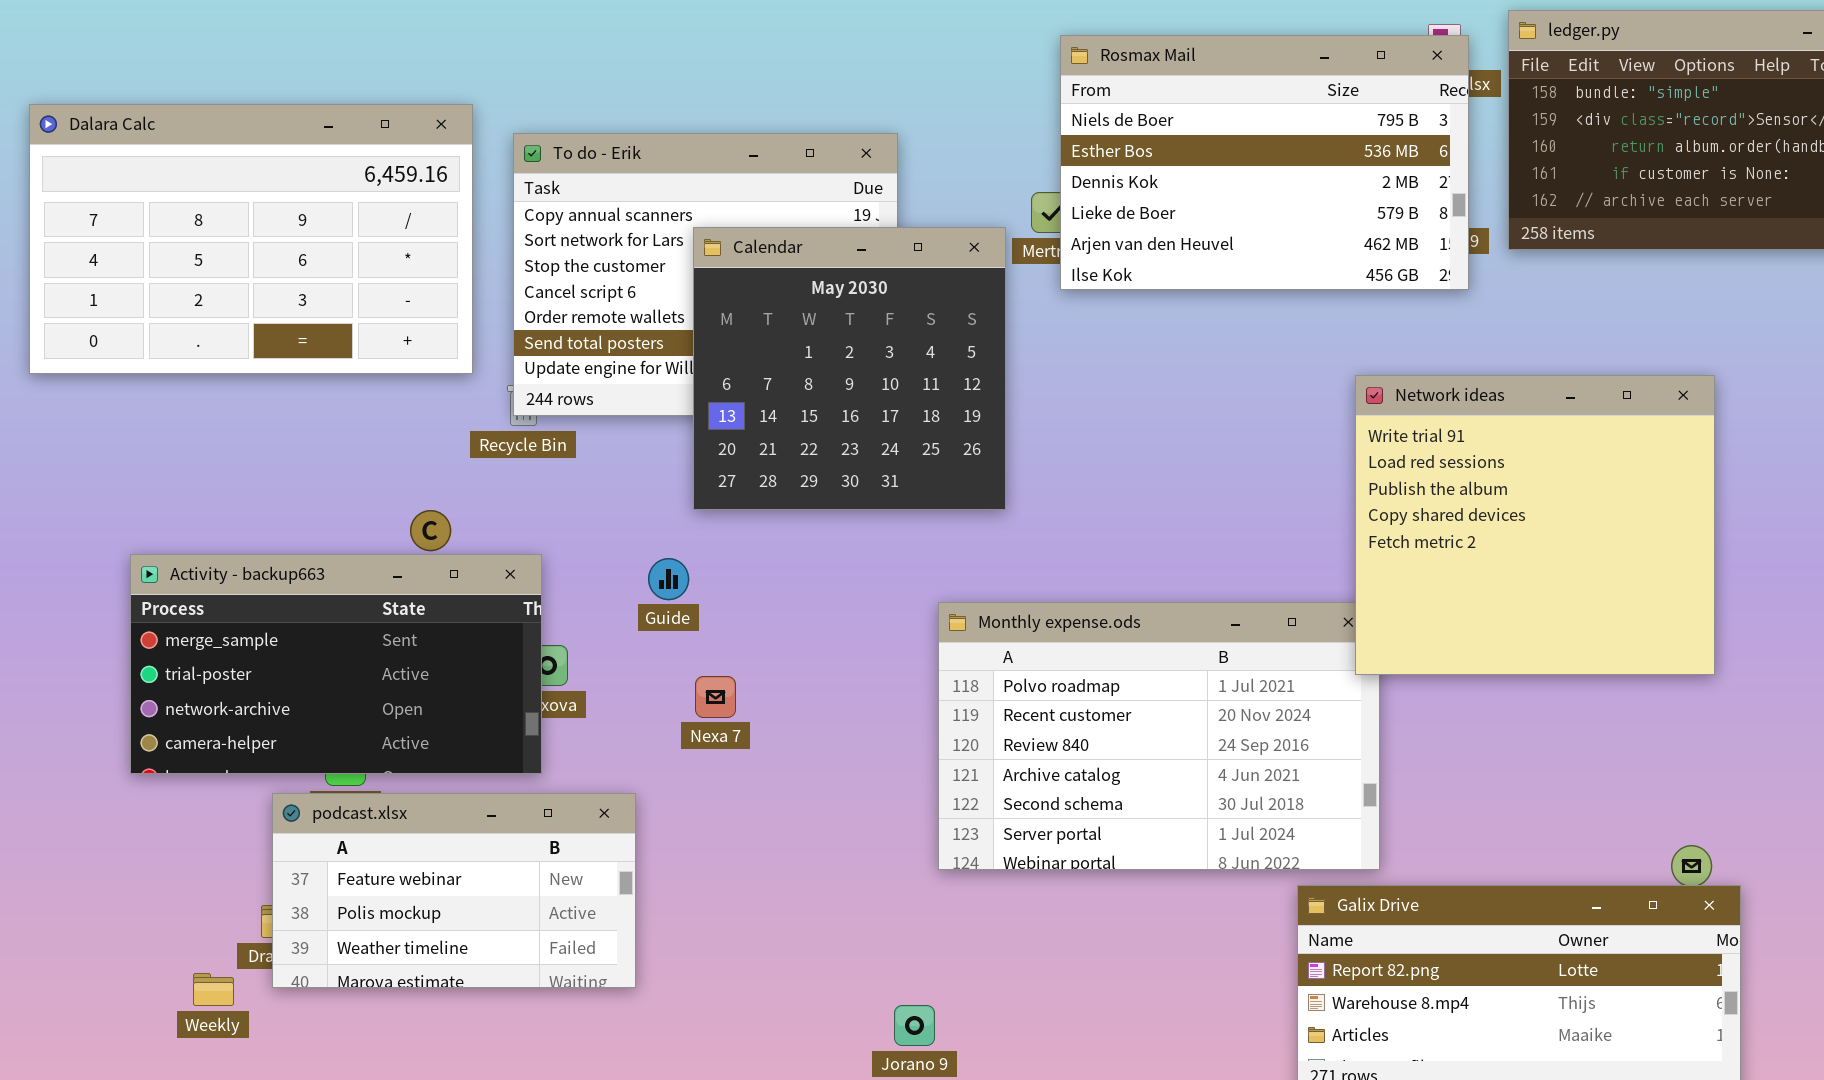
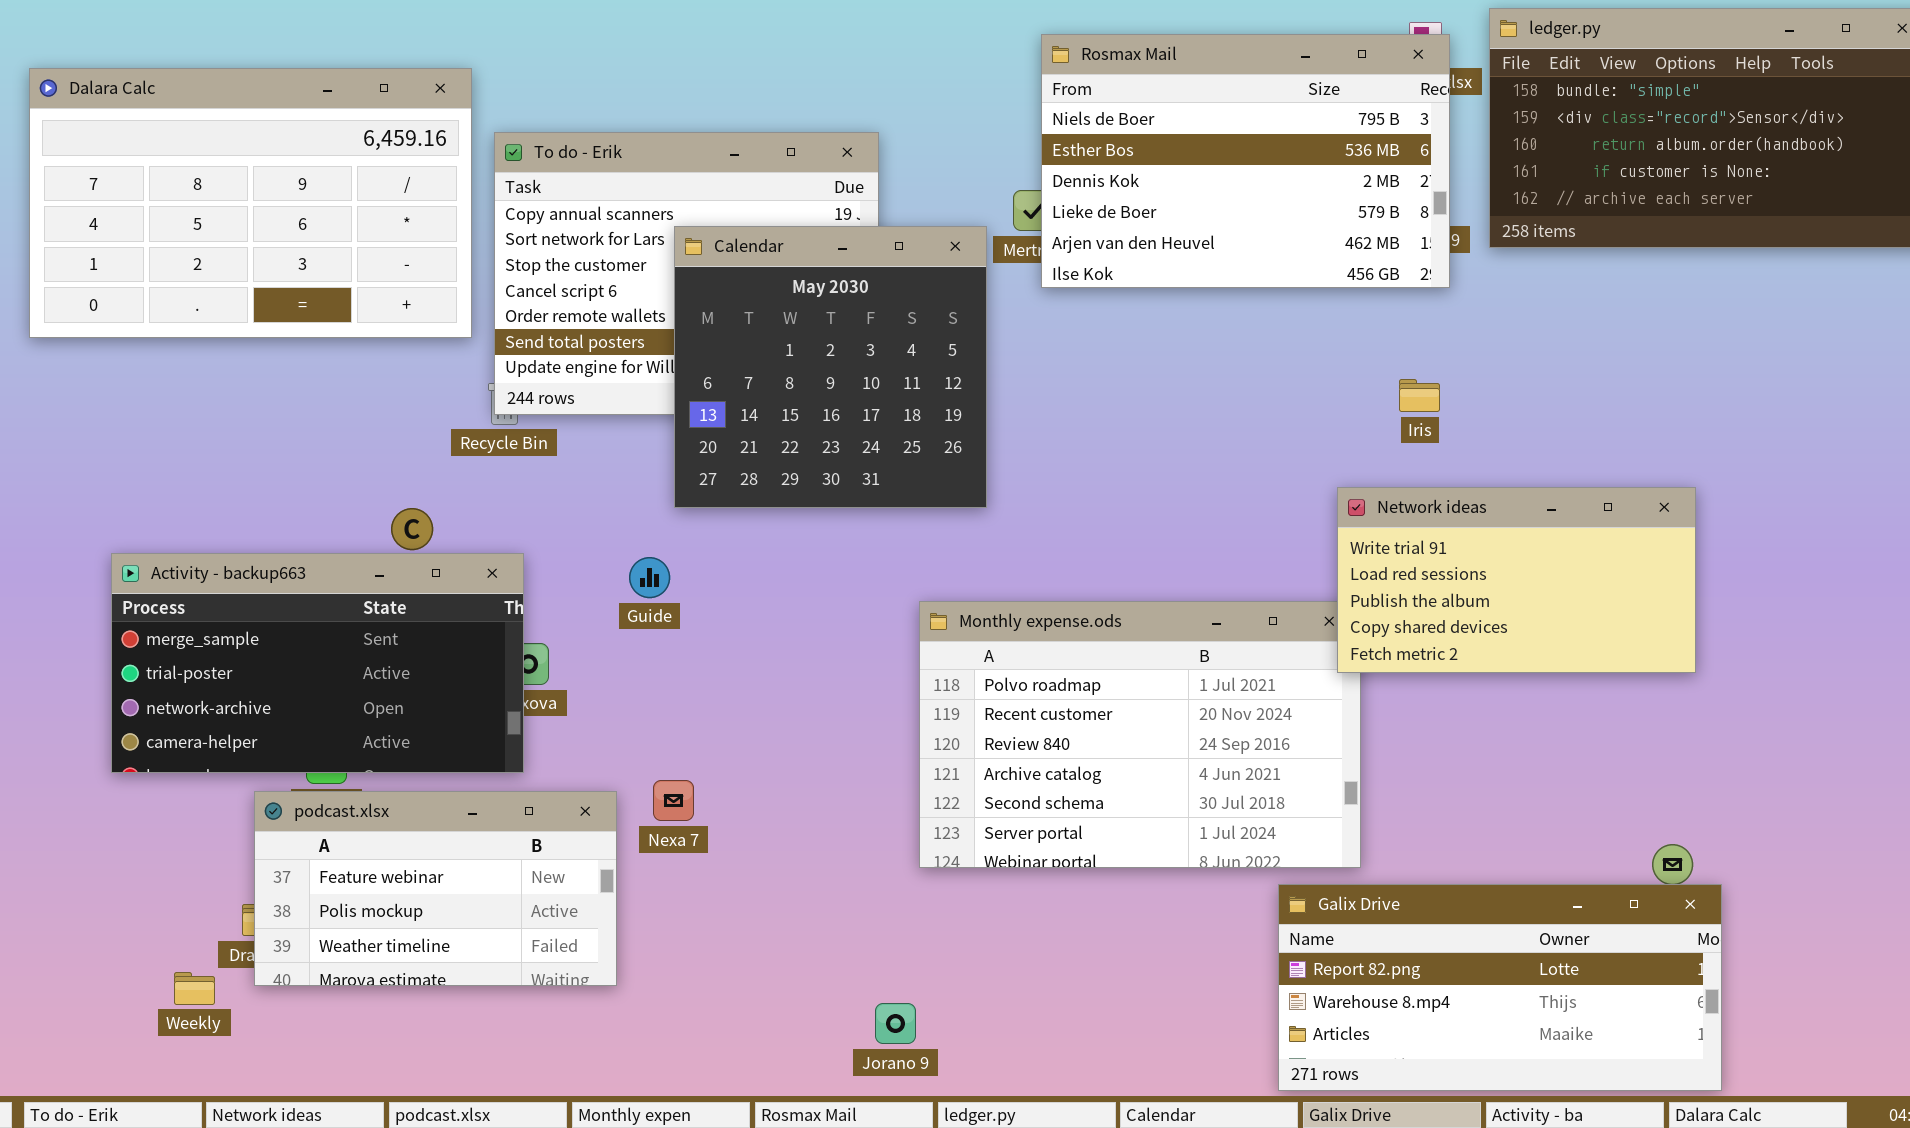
Dalara Calc: [29,104,473,374] -> [29,68,472,338], moved
Network ideas: [1355,375,1715,675] -> [1337,487,1696,673], resized
Nexa 7: [695,676,736,718] -> [653,780,694,821], moved

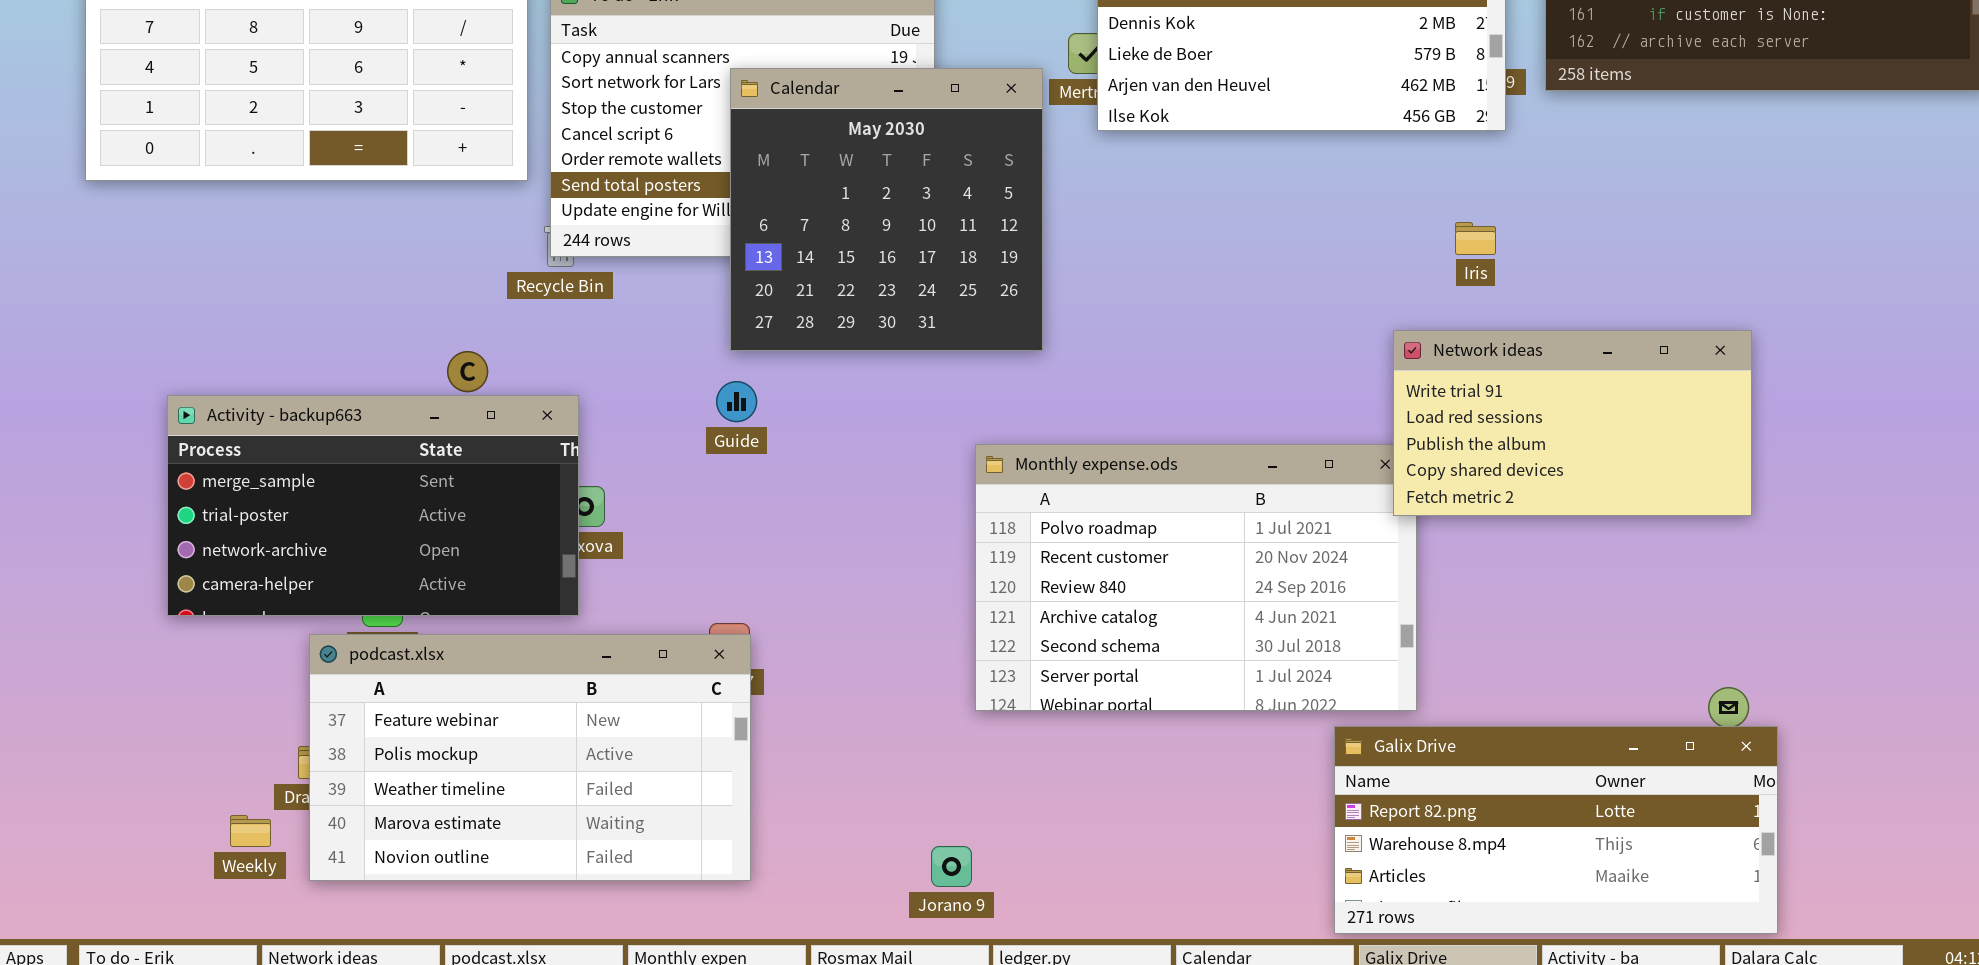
Guide: [629,557,670,598] -> [716,381,757,422], moved
podcast.xlsx: [254,791,617,986] -> [309,634,751,881], resized

